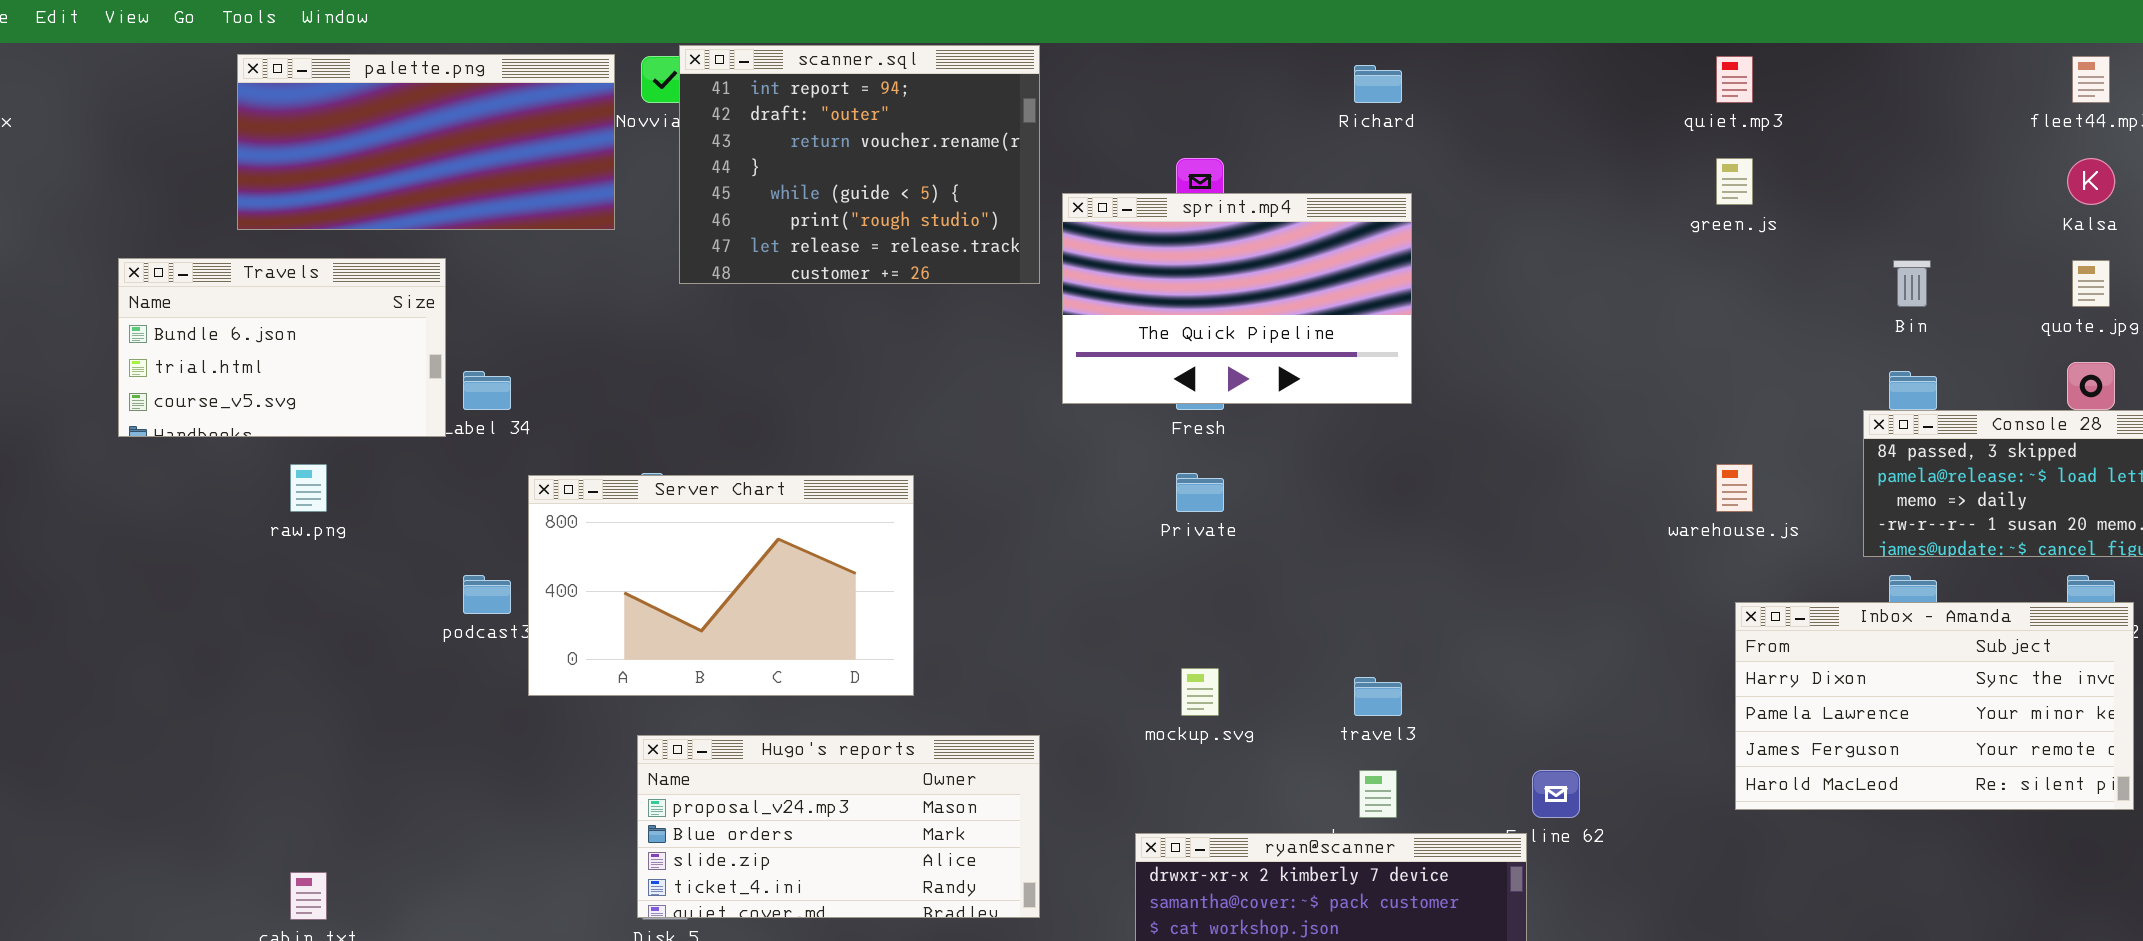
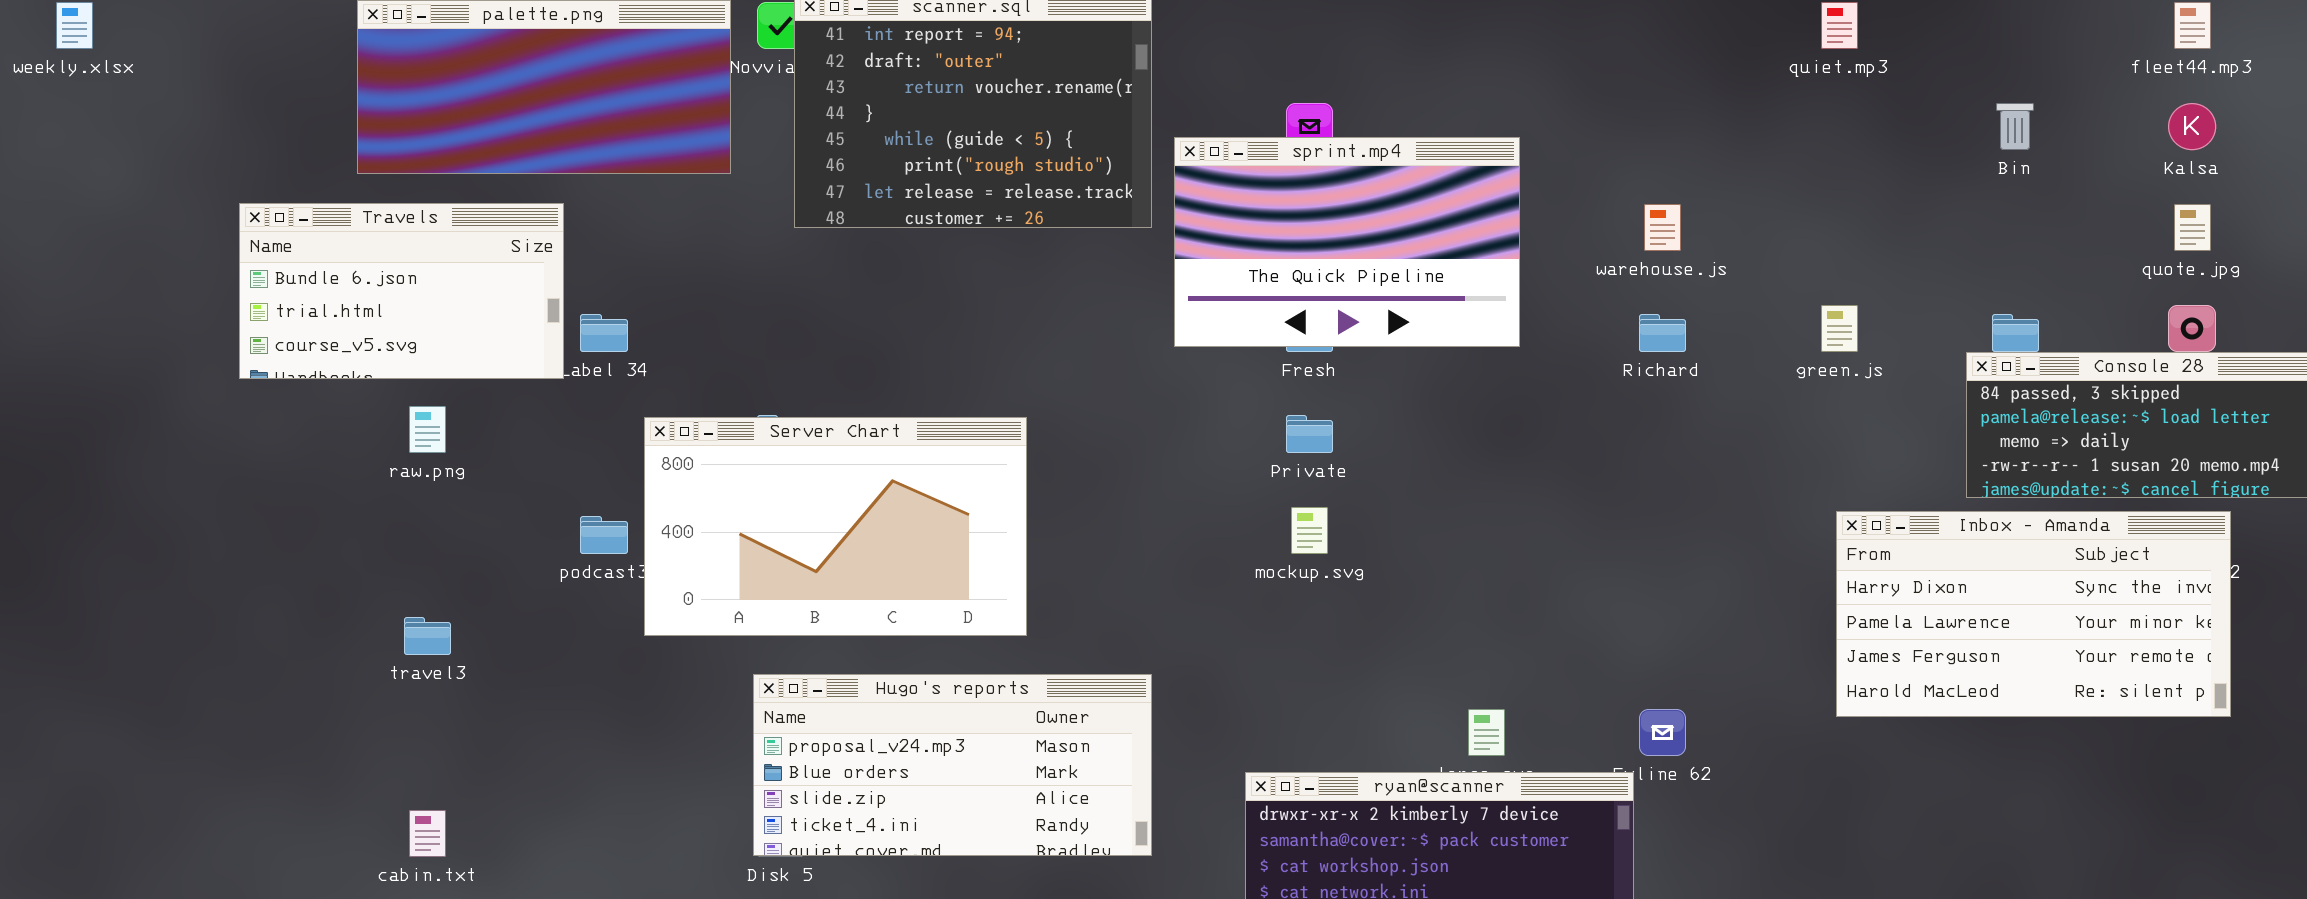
Richard: [1354,65,1402,103] -> [1639,314,1686,352], moved
green.js: [1716,158,1753,205] -> [1821,305,1858,352], moved
Bin: [1893,260,1931,307] -> [1996,103,2034,150], moved
warehouse.js: [1716,464,1753,512] -> [1644,204,1681,251], moved
Inbox - Amanda: [1735,602,2134,810] -> [1836,511,2231,717], moved
mockup.svg: [1181,668,1219,716] -> [1291,507,1328,554], moved
travel3: [1354,677,1402,716] -> [404,617,451,655], moved

